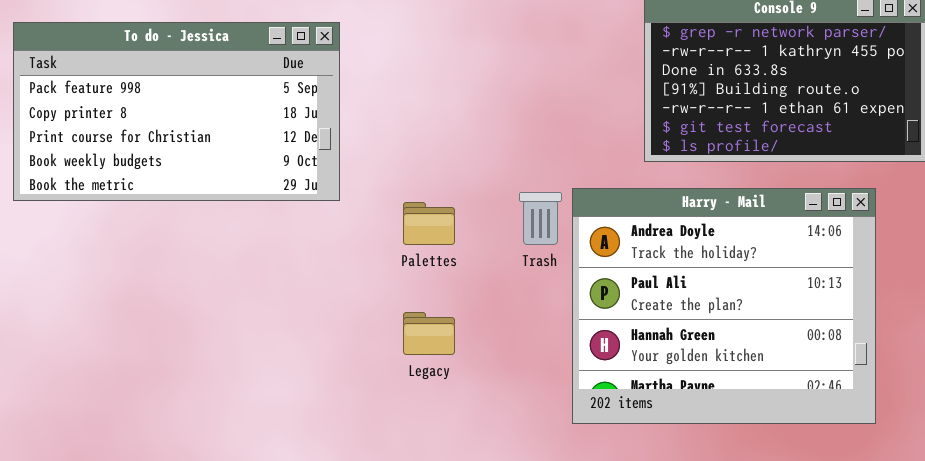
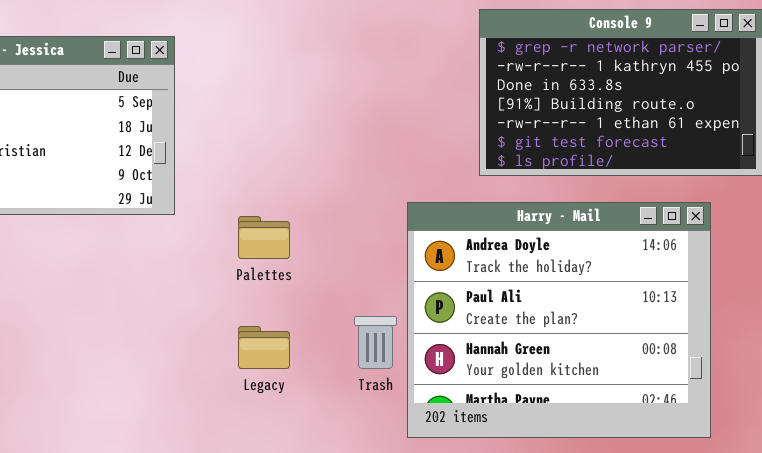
Trash: [519,192,562,245] -> [354,316,397,369], moved

